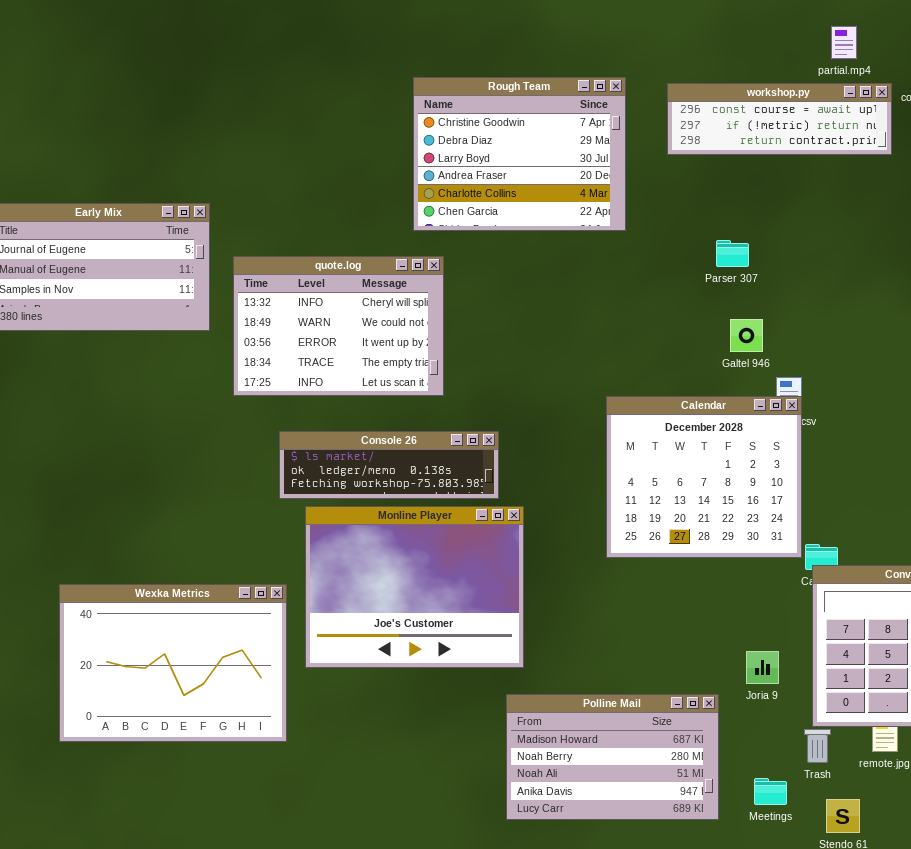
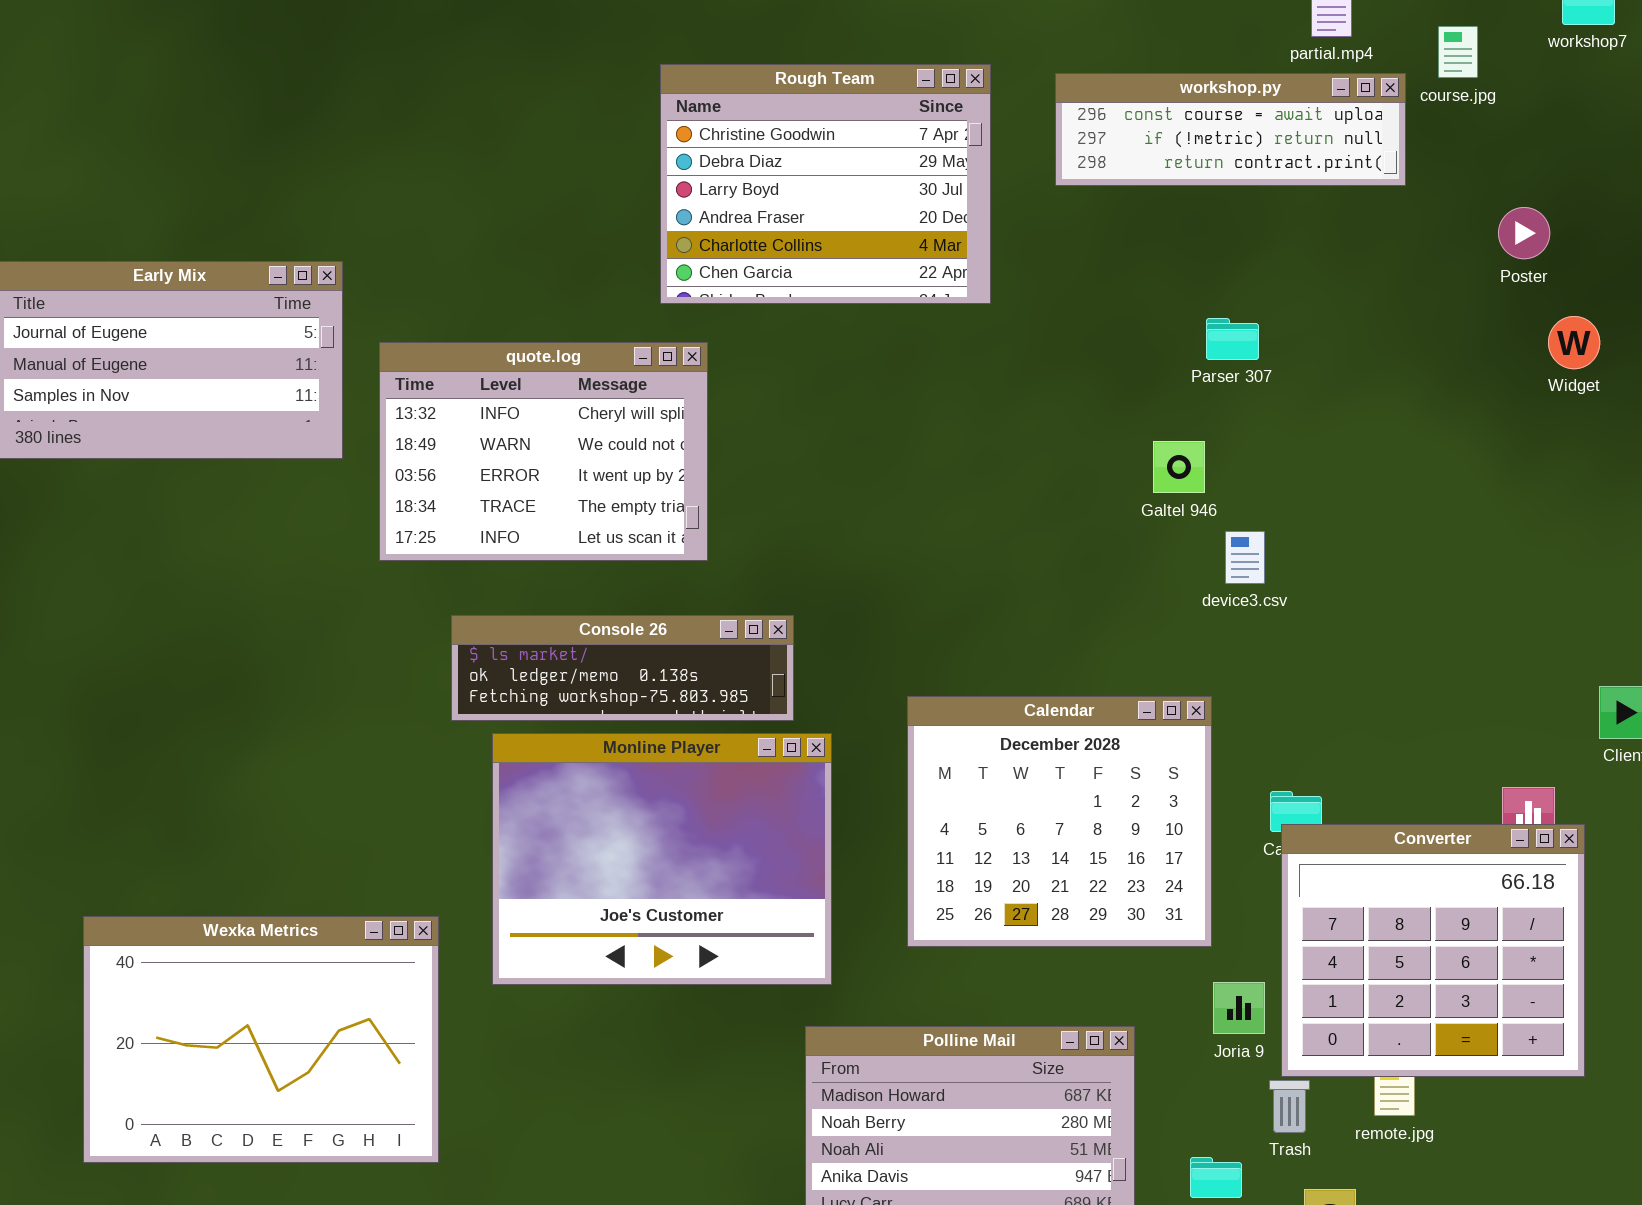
Parser 307: [716,240,749,267] -> [1206,318,1259,360], moved
Calendar: [606,396,802,558] -> [907,696,1212,947], moved
Wexka Metrics: [59,584,287,742] -> [83,916,439,1163], moved
Joria 9: [746,651,779,684] -> [1213,982,1265,1034], moved

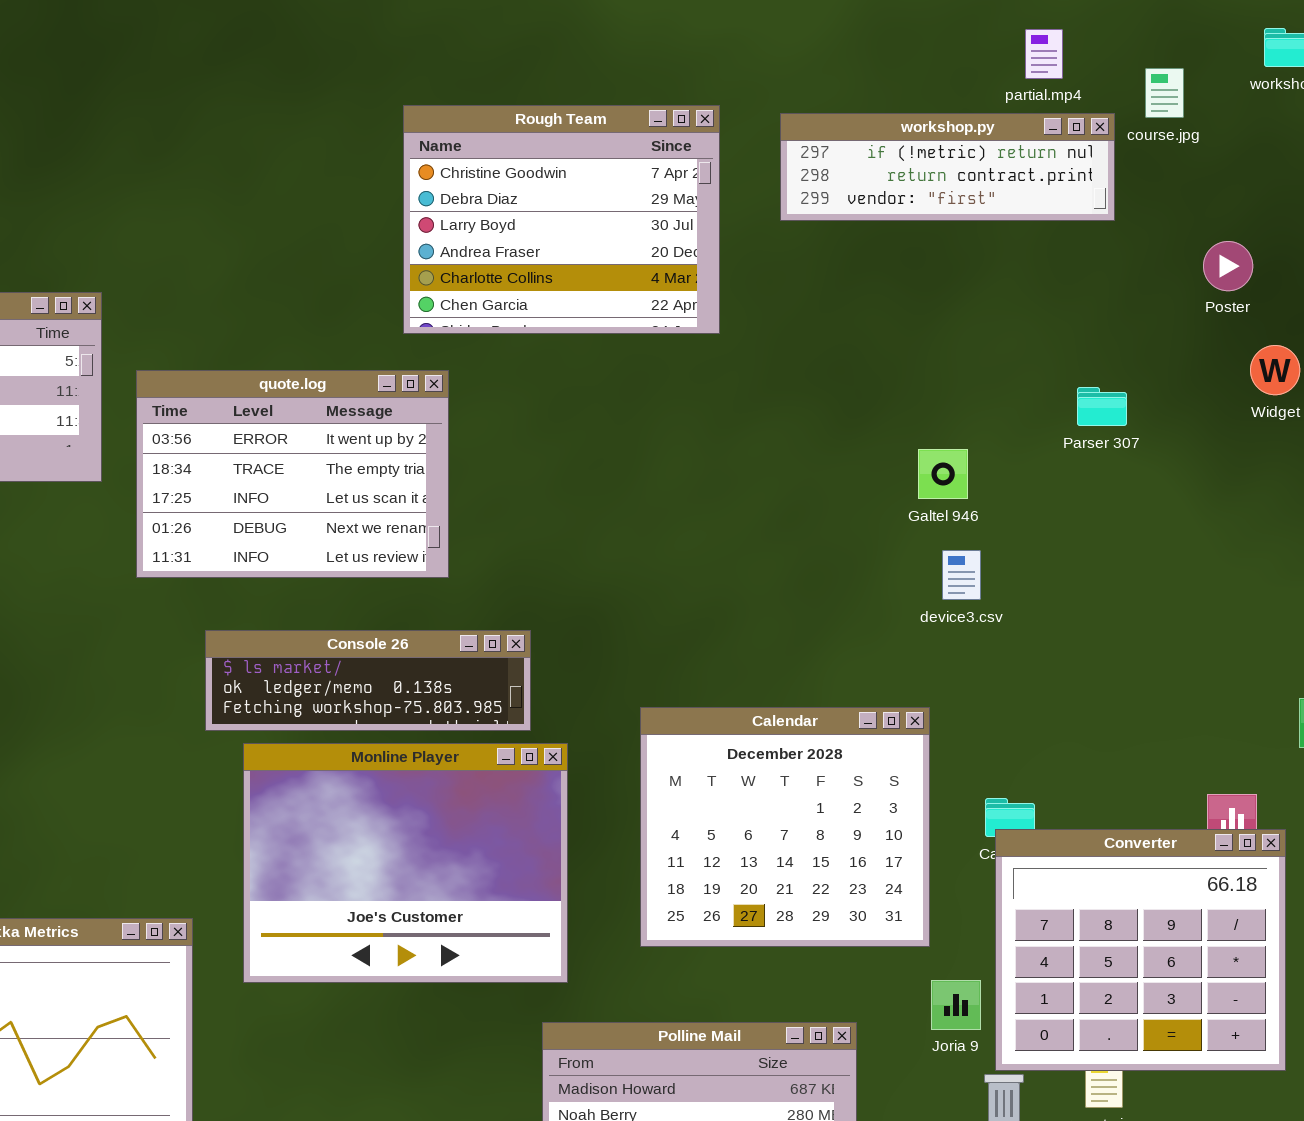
workshop.py: [1055,73,1406,186] -> [780,113,1115,221], scrolled down 1 row
Parser 307: [1206,318,1259,360] -> [1077,387,1127,426], moved
quote.log: [379,342,708,561] -> [136,370,449,578], scrolled down 2 rows
Galtel 946: [1153,441,1205,493] -> [918,449,968,499], moved

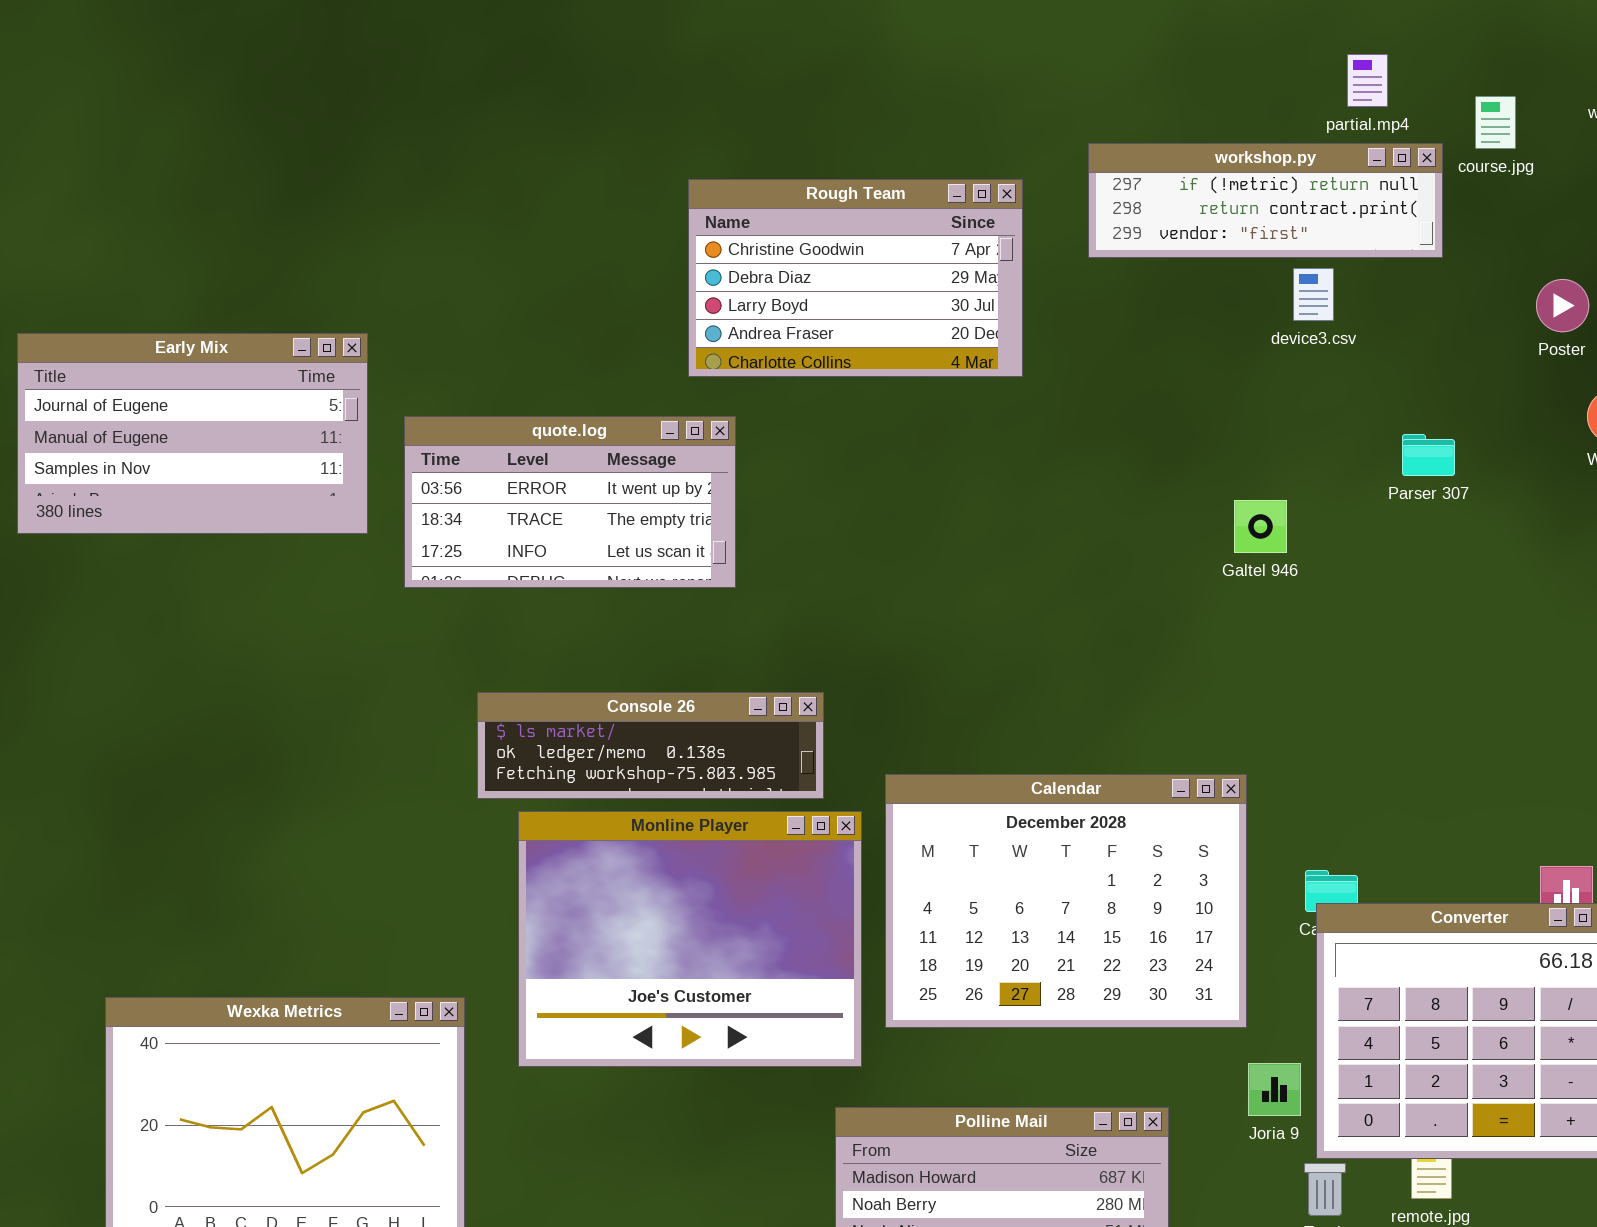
Rough Team: [403,105,720,334] -> [688,179,1023,377], resized
quote.log: [136,370,449,578] -> [404,416,736,588], resized
device3.csv: [942,550,981,600] -> [1293,268,1334,321], moved
Calendar: [640,707,930,947] -> [885,774,1247,1028], resized

